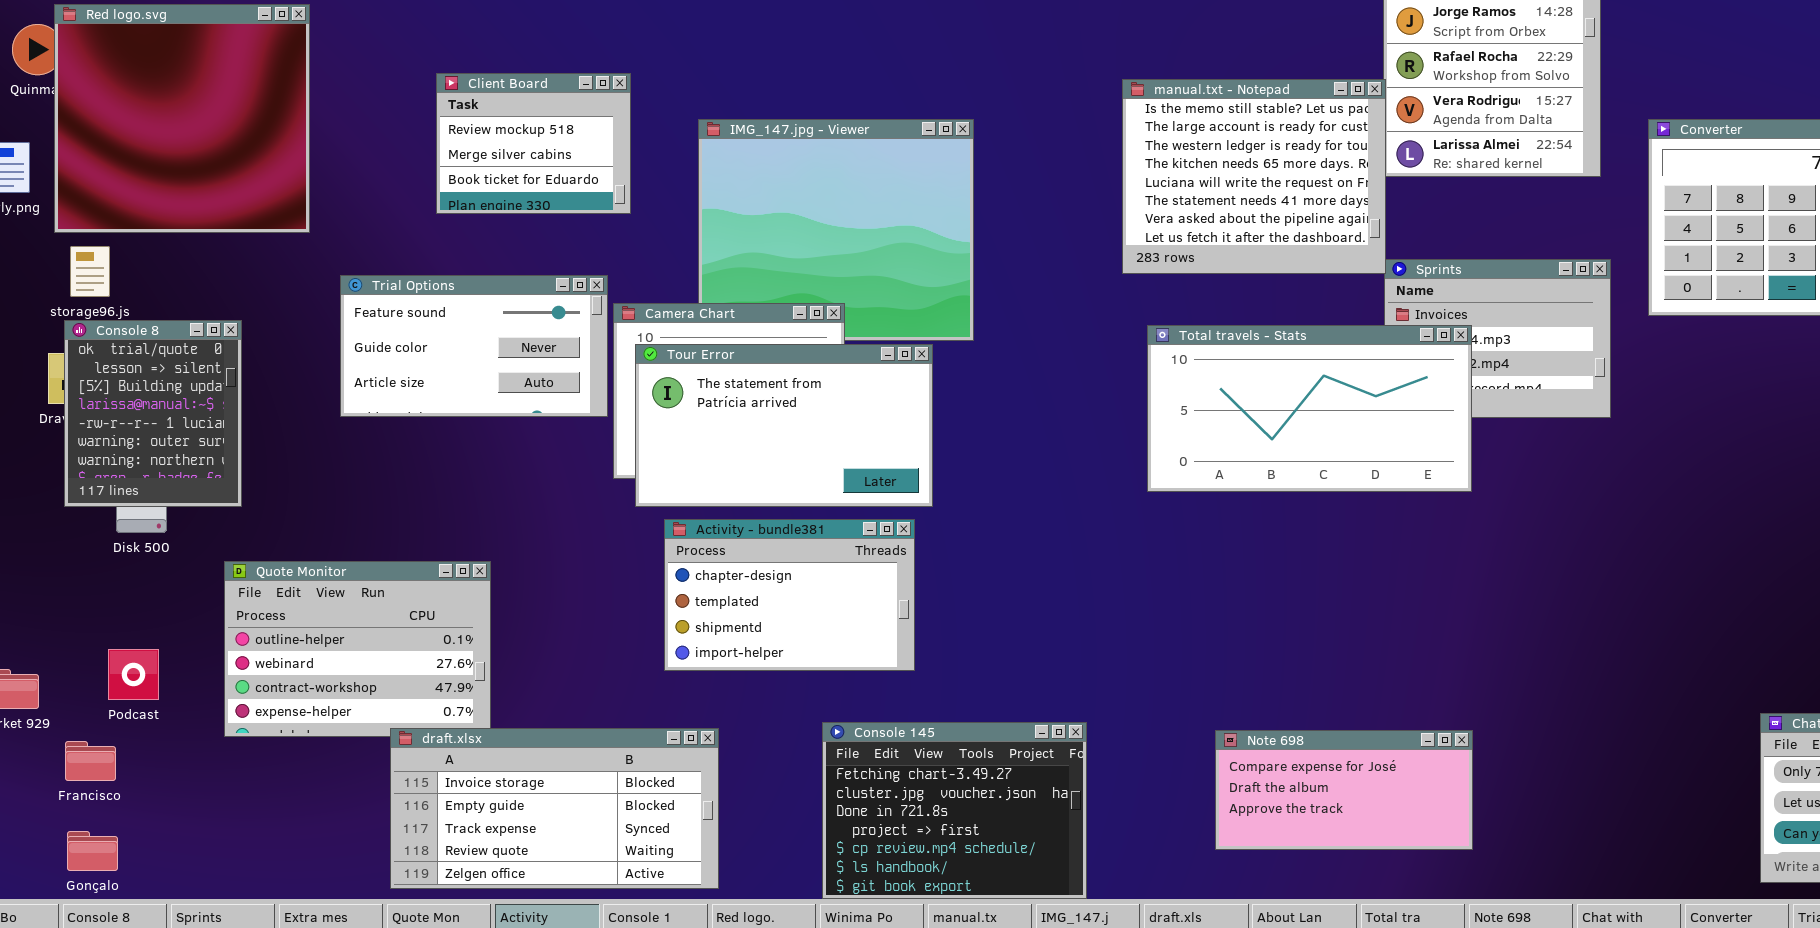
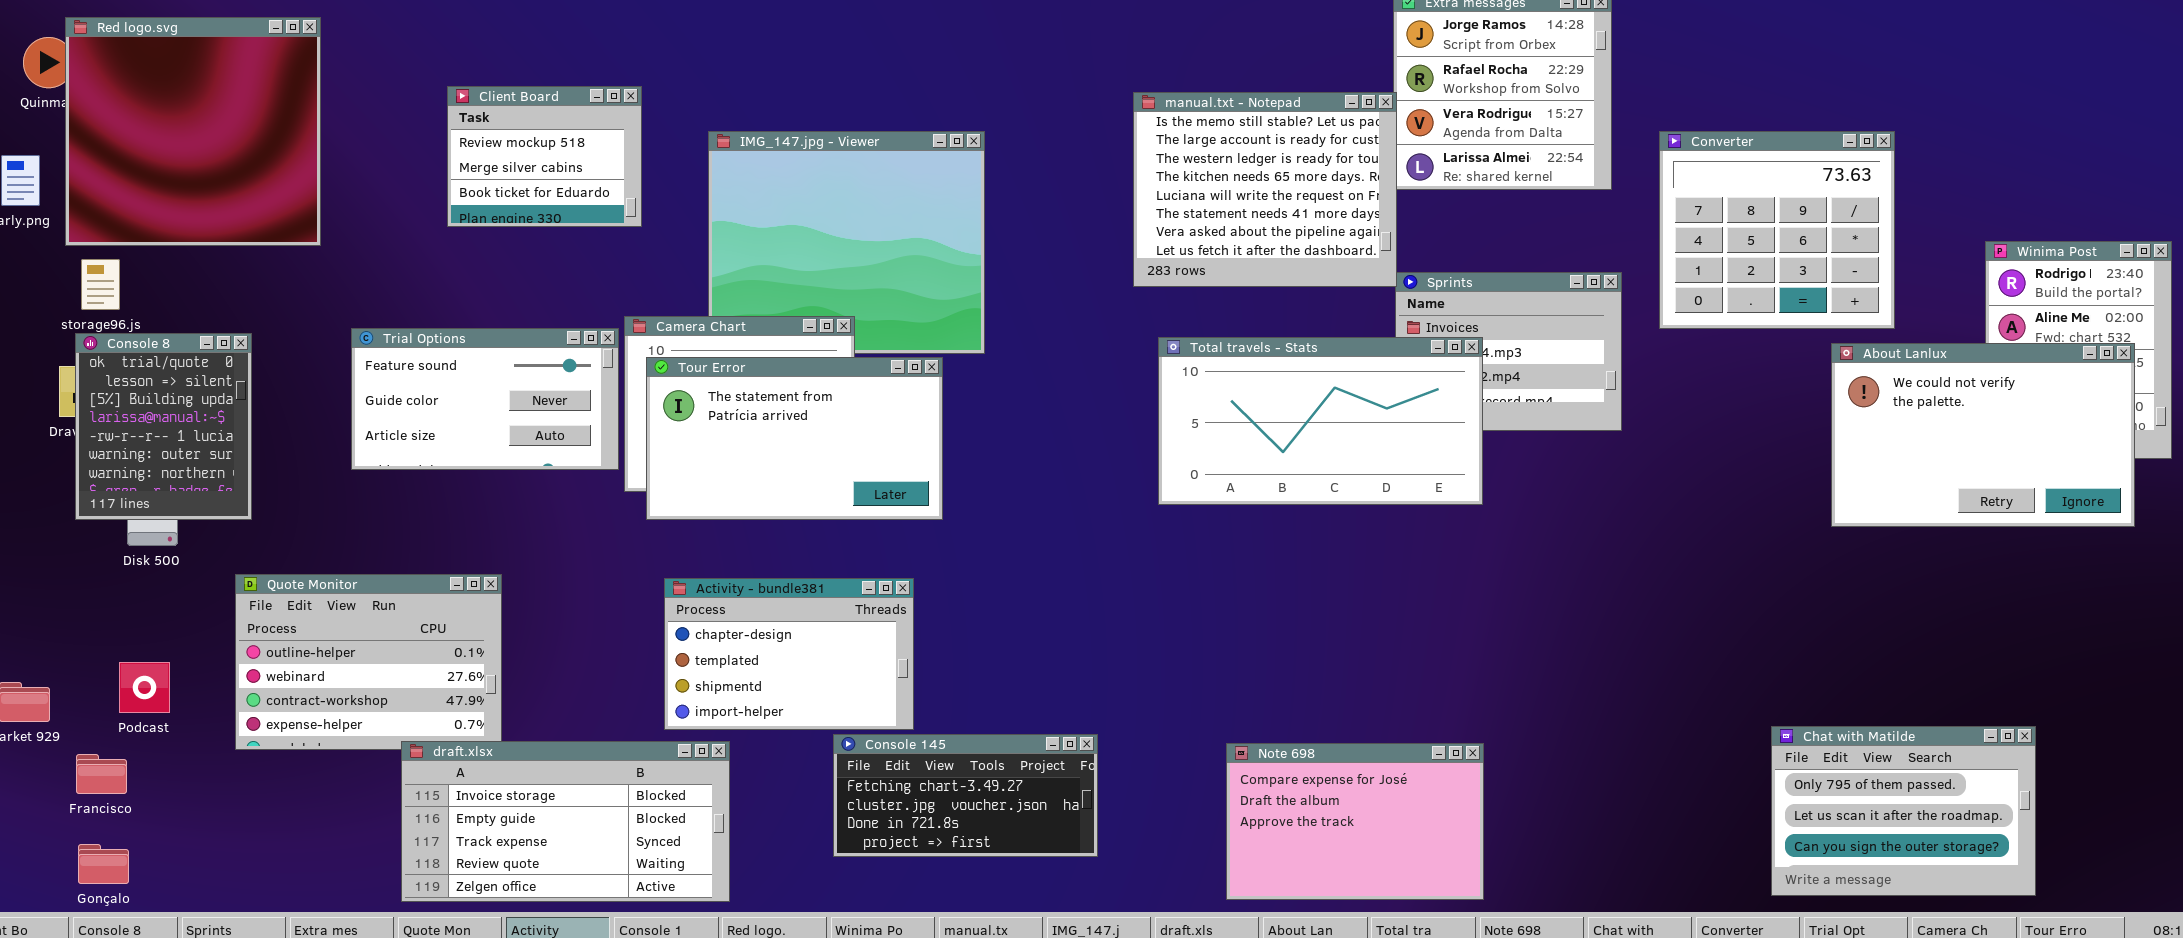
Trial Options: [340,275,608,417] -> [351,328,619,470], moved
Activity - bundle381: [664,519,915,671] -> [664,578,914,730], moved
Console 145: [822,722,1087,899] -> [833,734,1098,857], resized
Note 698: [1215,730,1473,850] -> [1226,743,1484,900], resized

